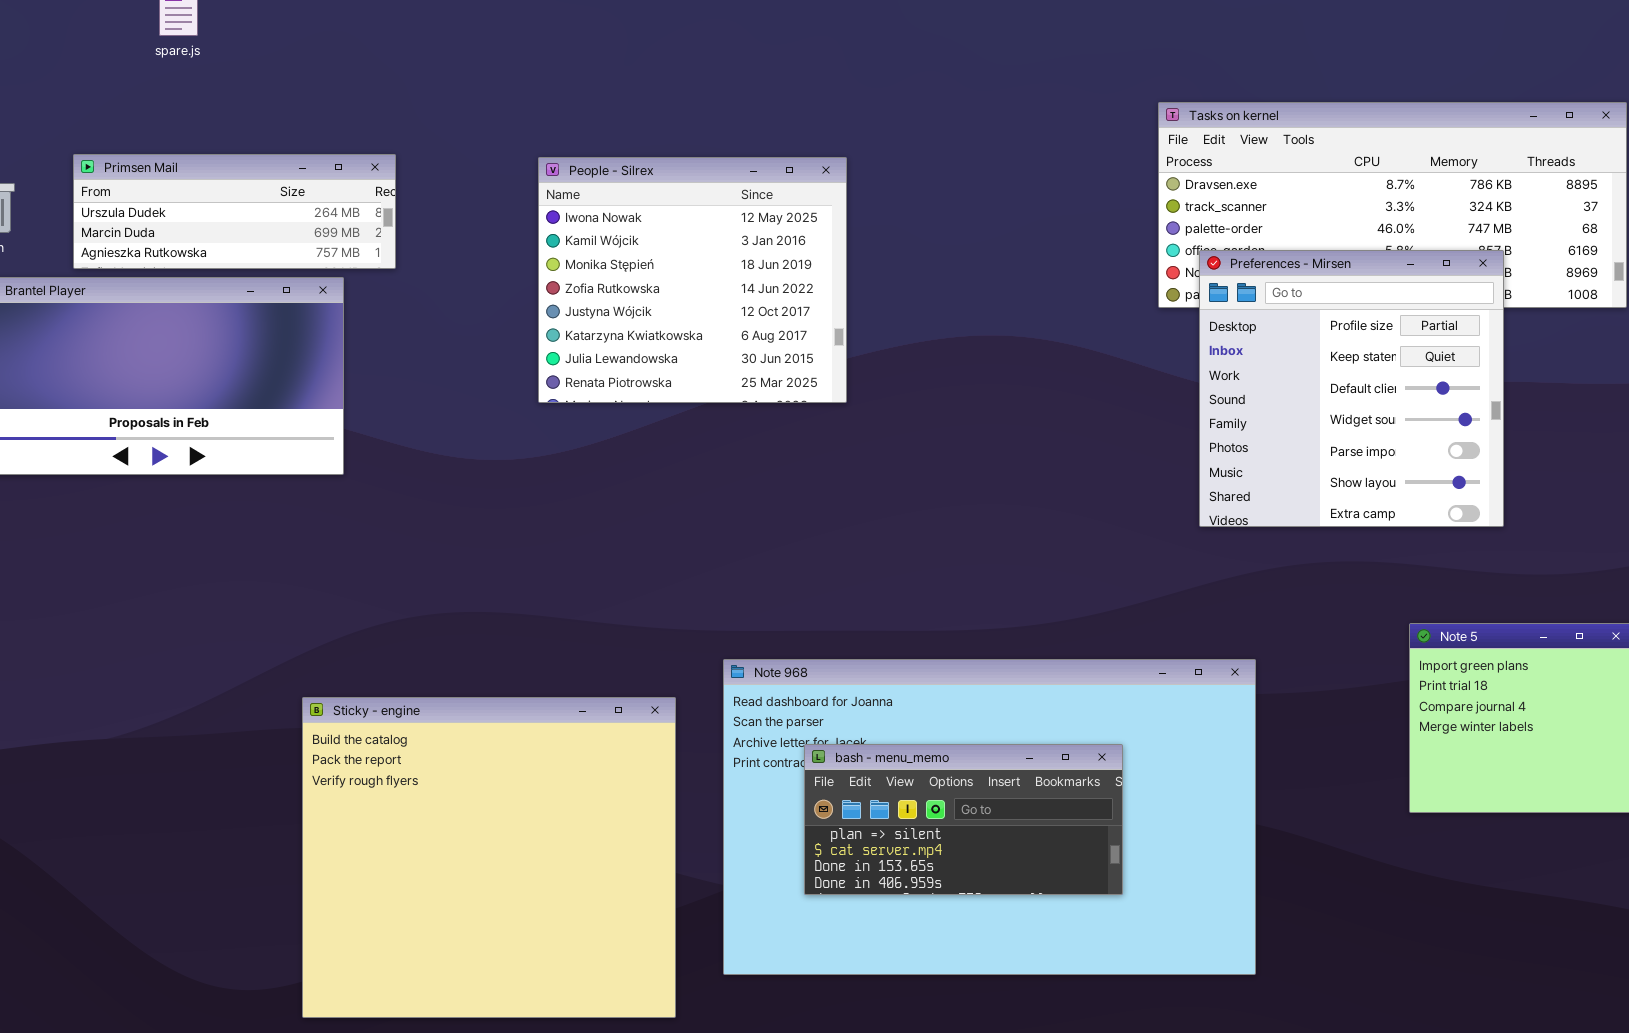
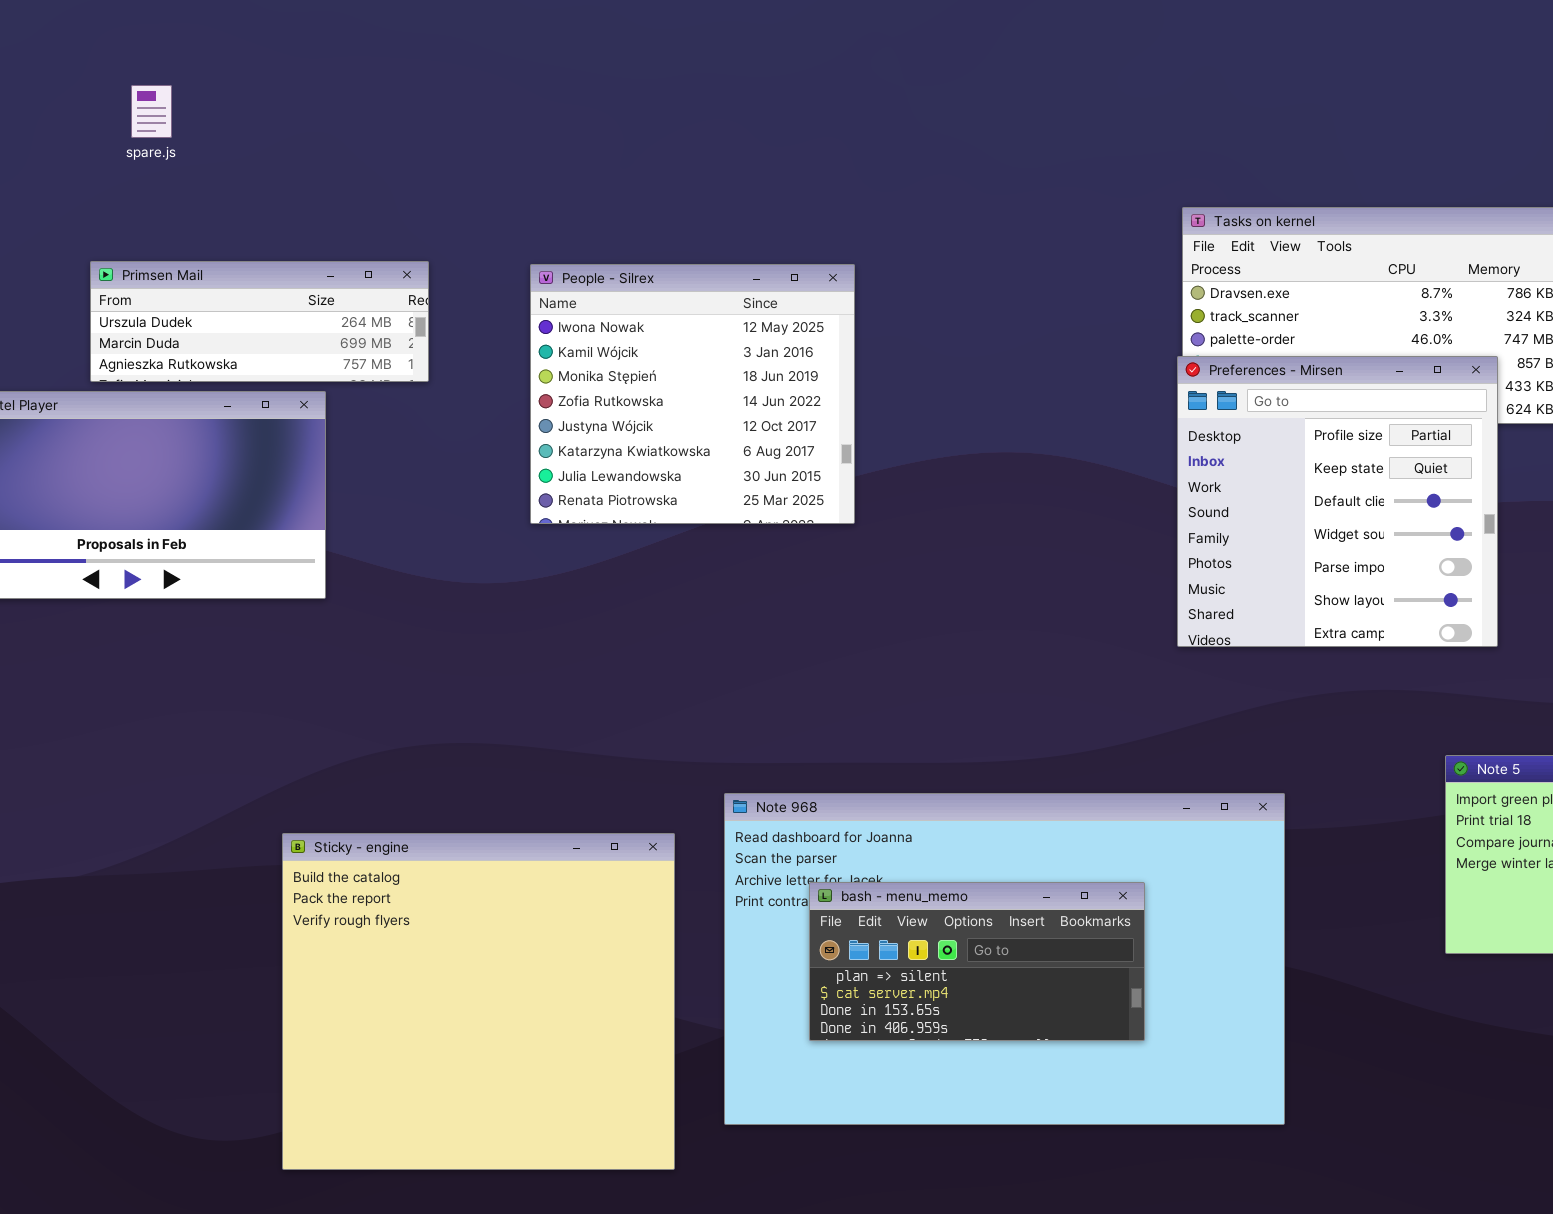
Primsen Mail: [73,154,396,269] -> [90,261,429,382], moved
Preferences - Mirsen: [1199,250,1504,527] -> [1177,356,1498,647], moved

